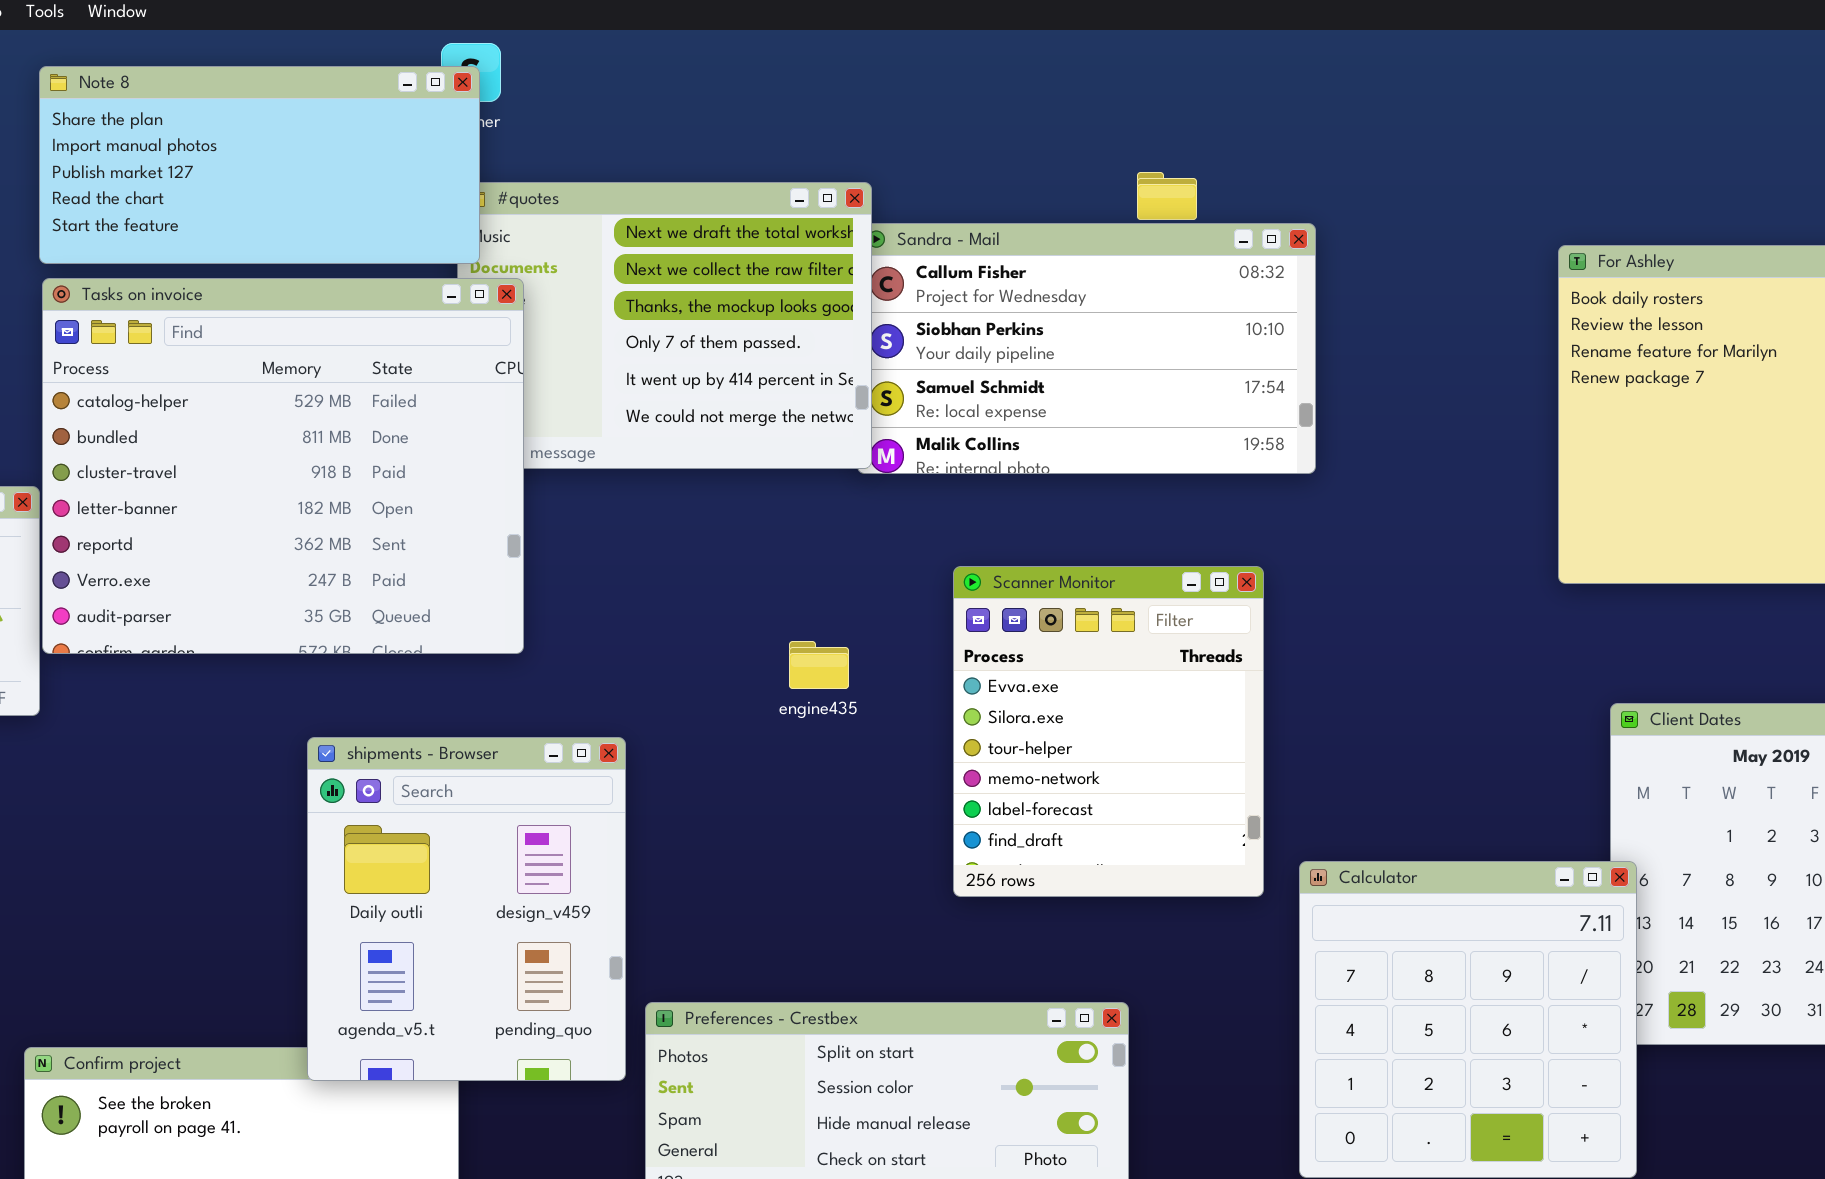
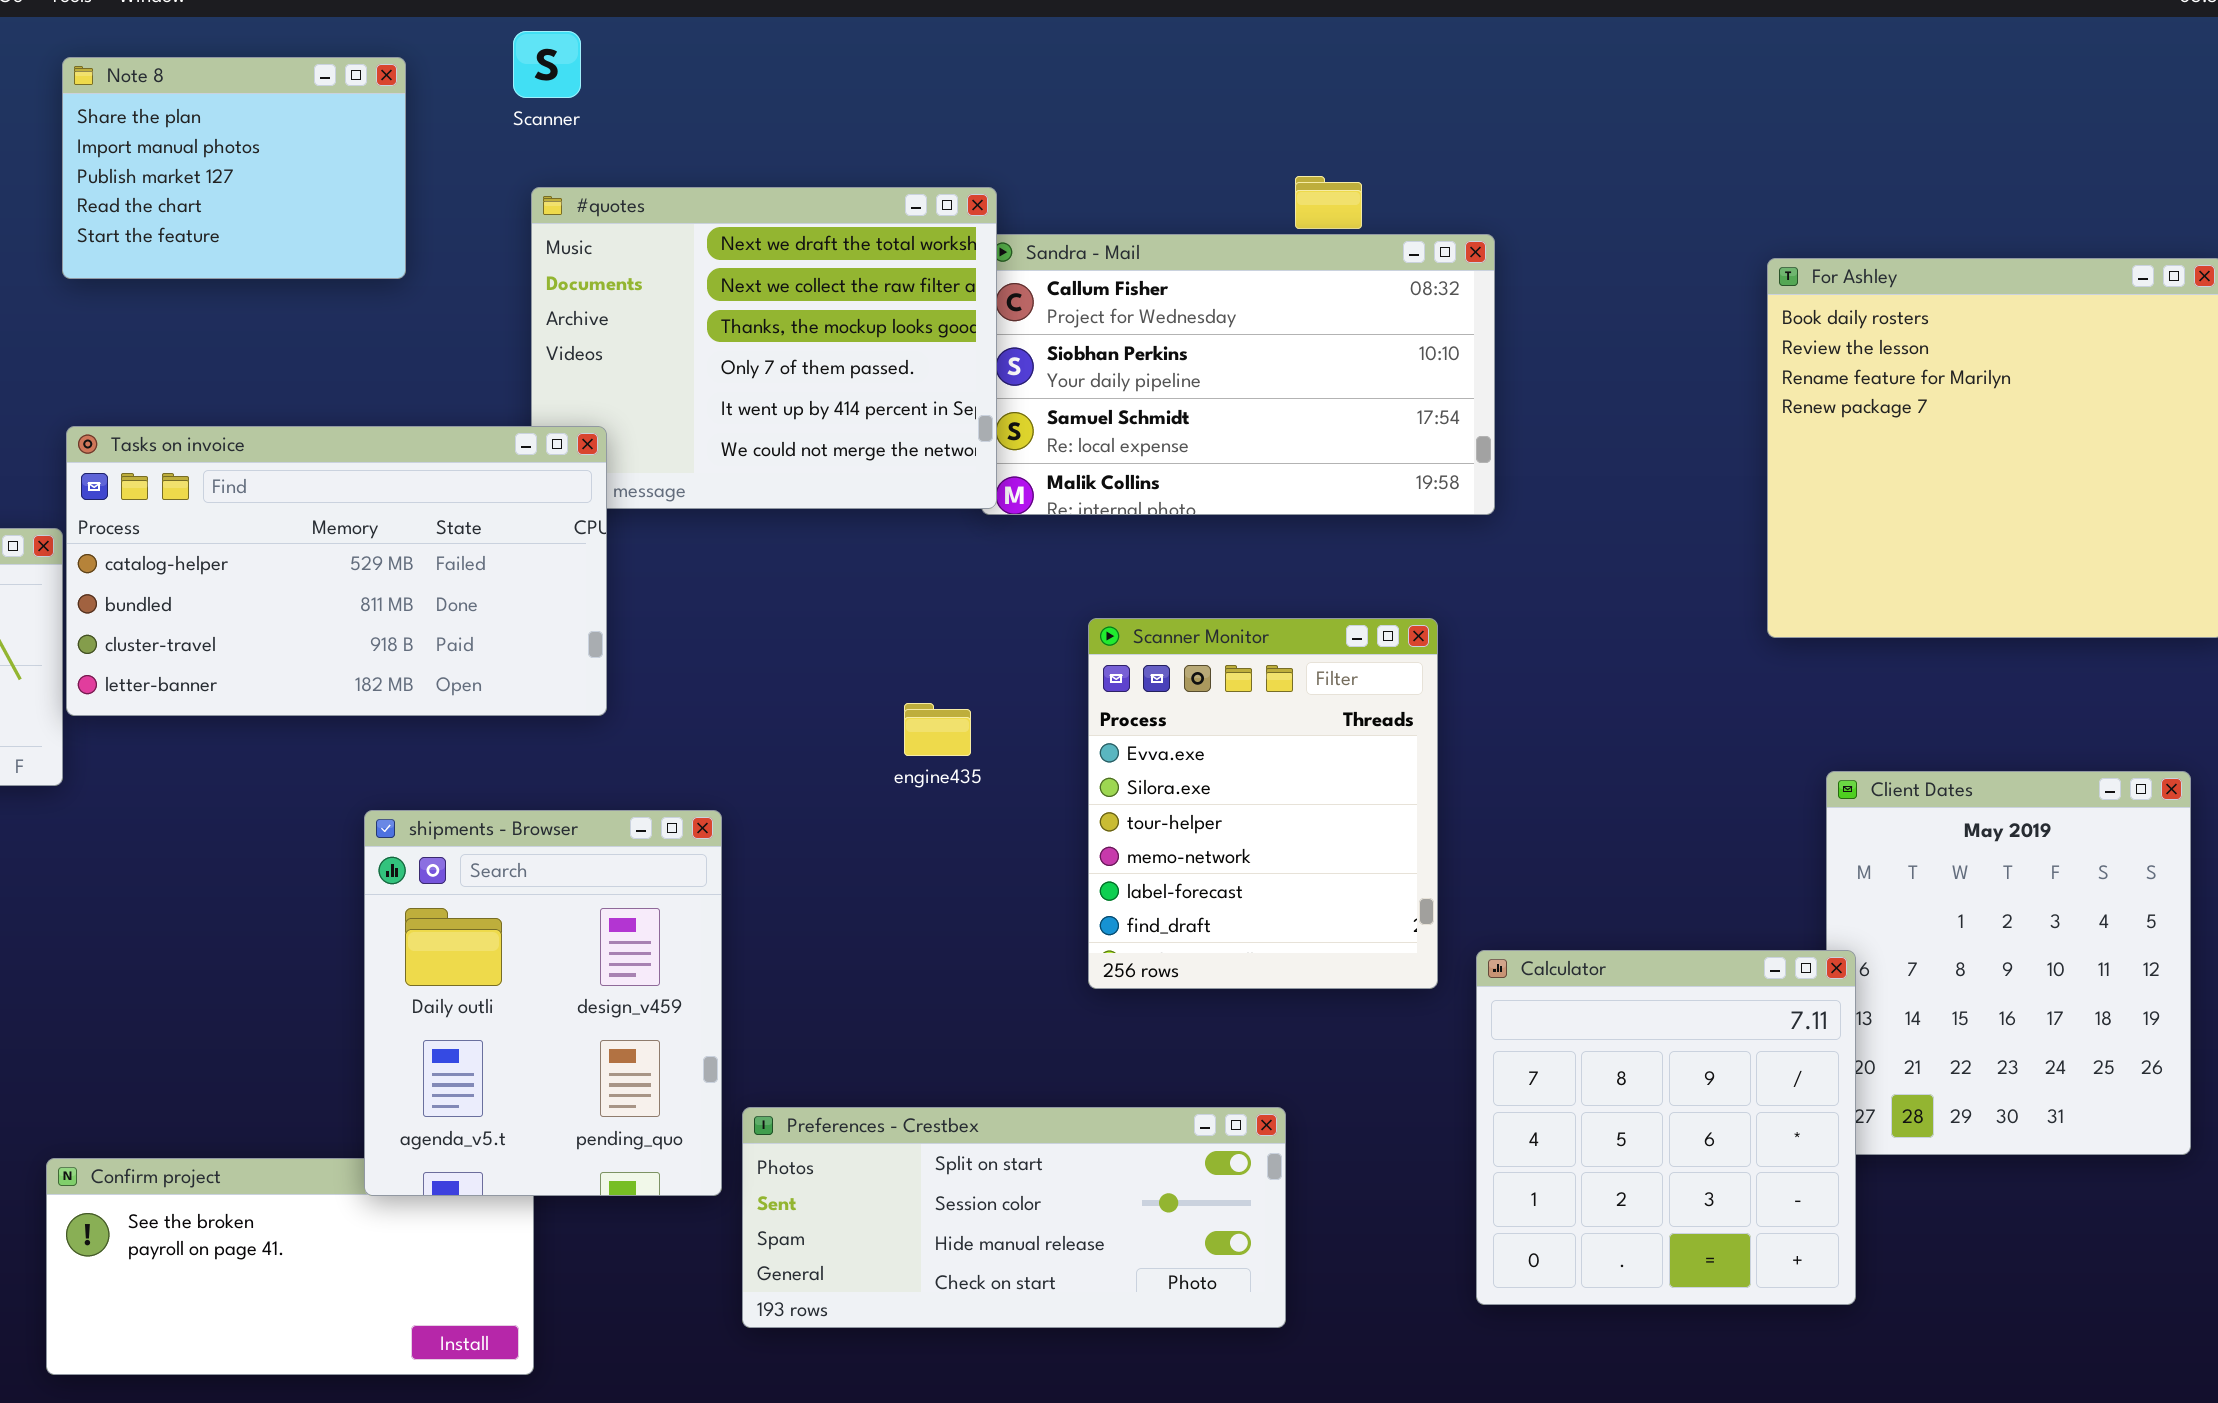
Note 8: [39,66,480,264] -> [62,57,406,279], resized
Tasks on invoice: [42,278,524,654] -> [66,426,607,716], resized

